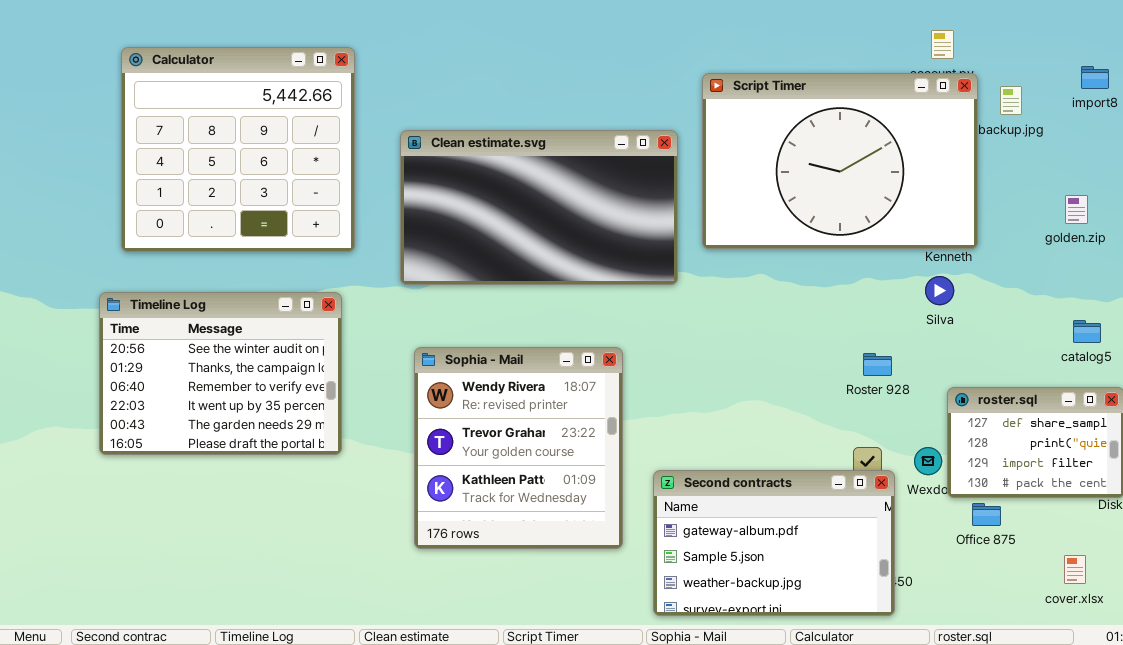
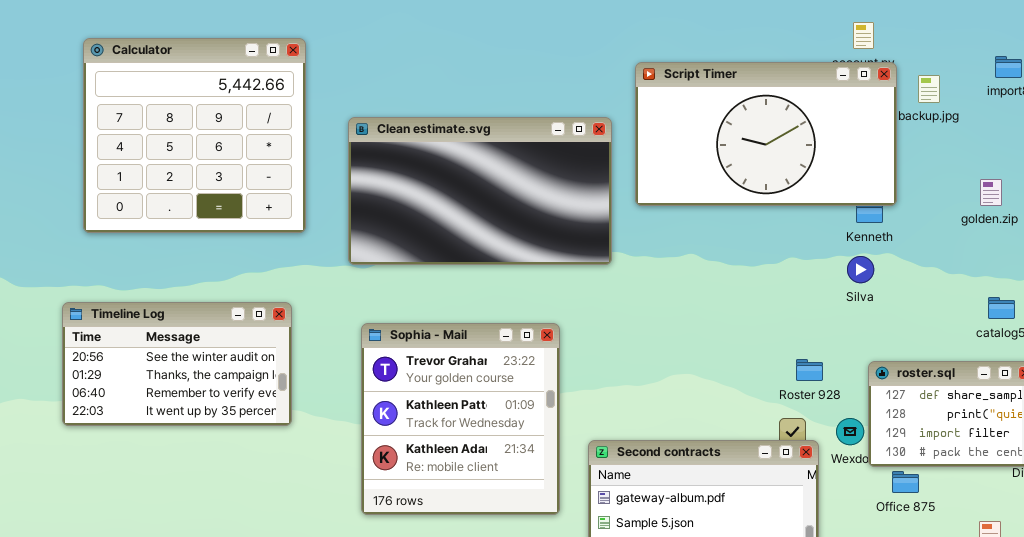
Script Timer: [702,73,978,249] -> [635,62,897,206], resized
Timeline Log: [99,292,342,455] -> [62,302,292,426], resized
Sophia - Mail: [414,347,623,549] -> [361,323,560,515], scrolled down 1 row
Roster 928: [863,353,892,376] -> [796,359,823,381], moved

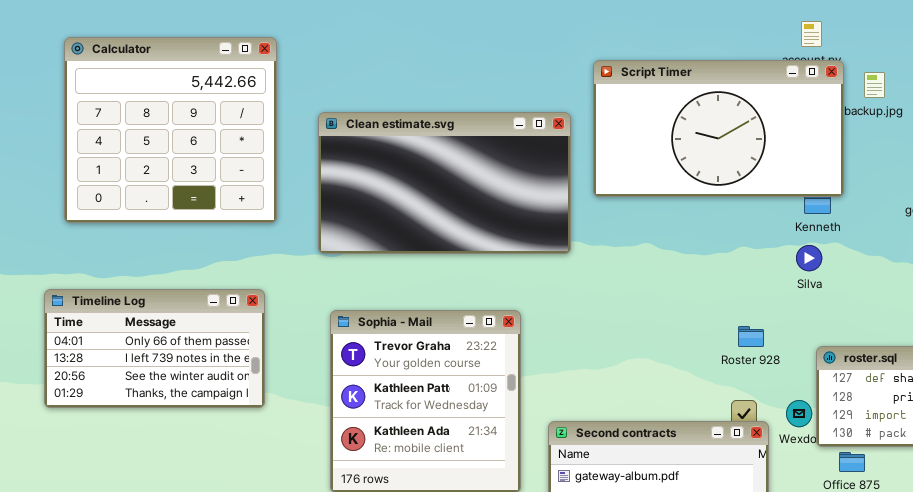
Timeline Log: [62,302,292,426] -> [44,289,265,408], scrolled up 2 rows
Roster 928: [796,359,823,381] -> [738,326,764,347], moved

